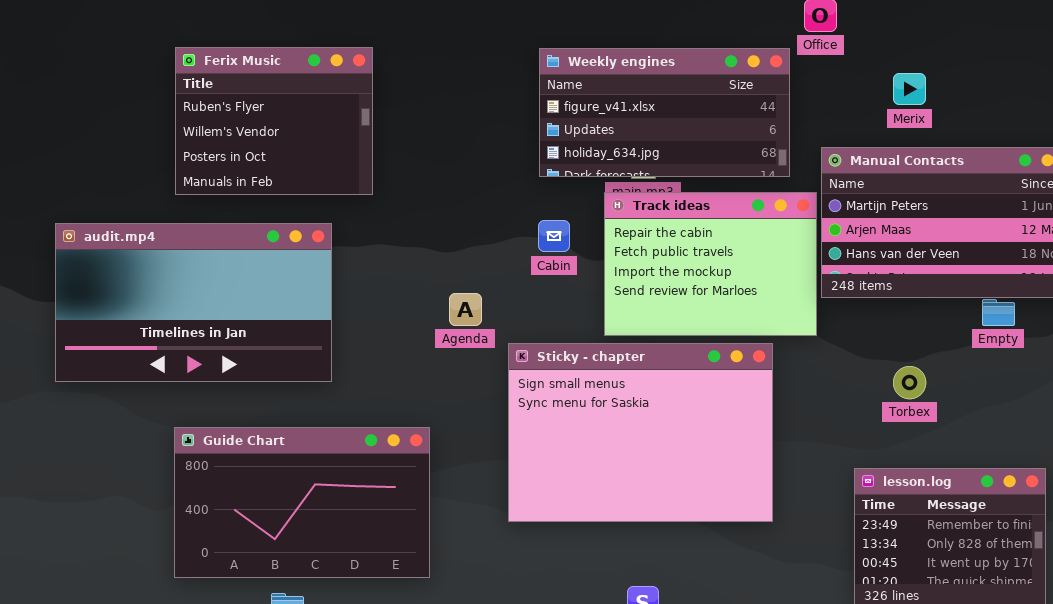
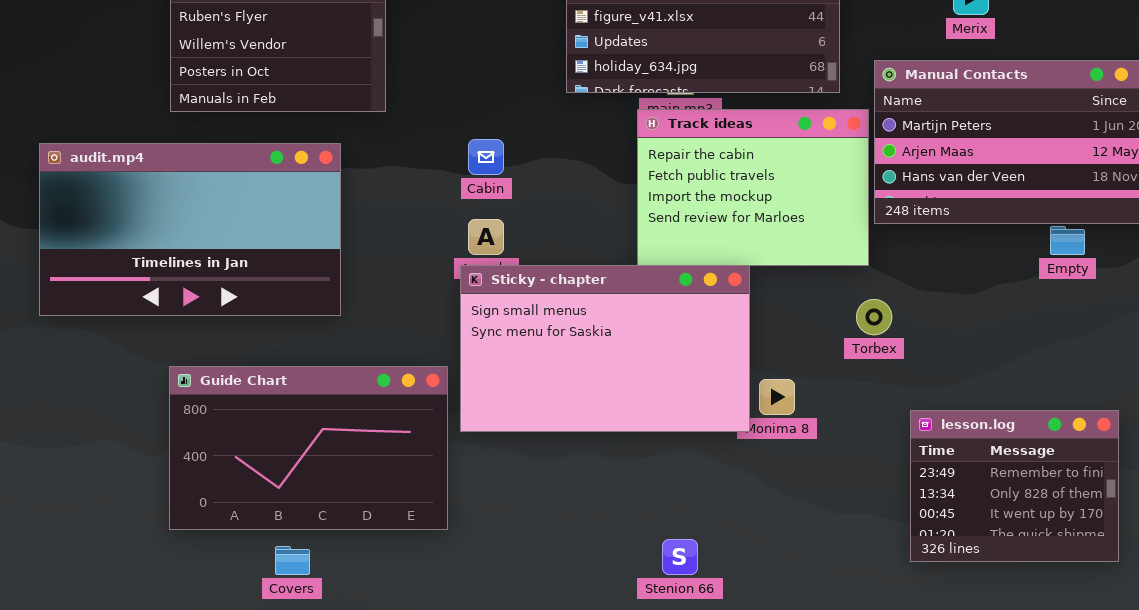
Cabin: [538,220,570,252] -> [468,139,504,175], moved
Sticky - chapter: [508,343,773,522] -> [460,265,750,432], moved, resized
Torbex: [893,366,926,399] -> [856,299,892,335], moved

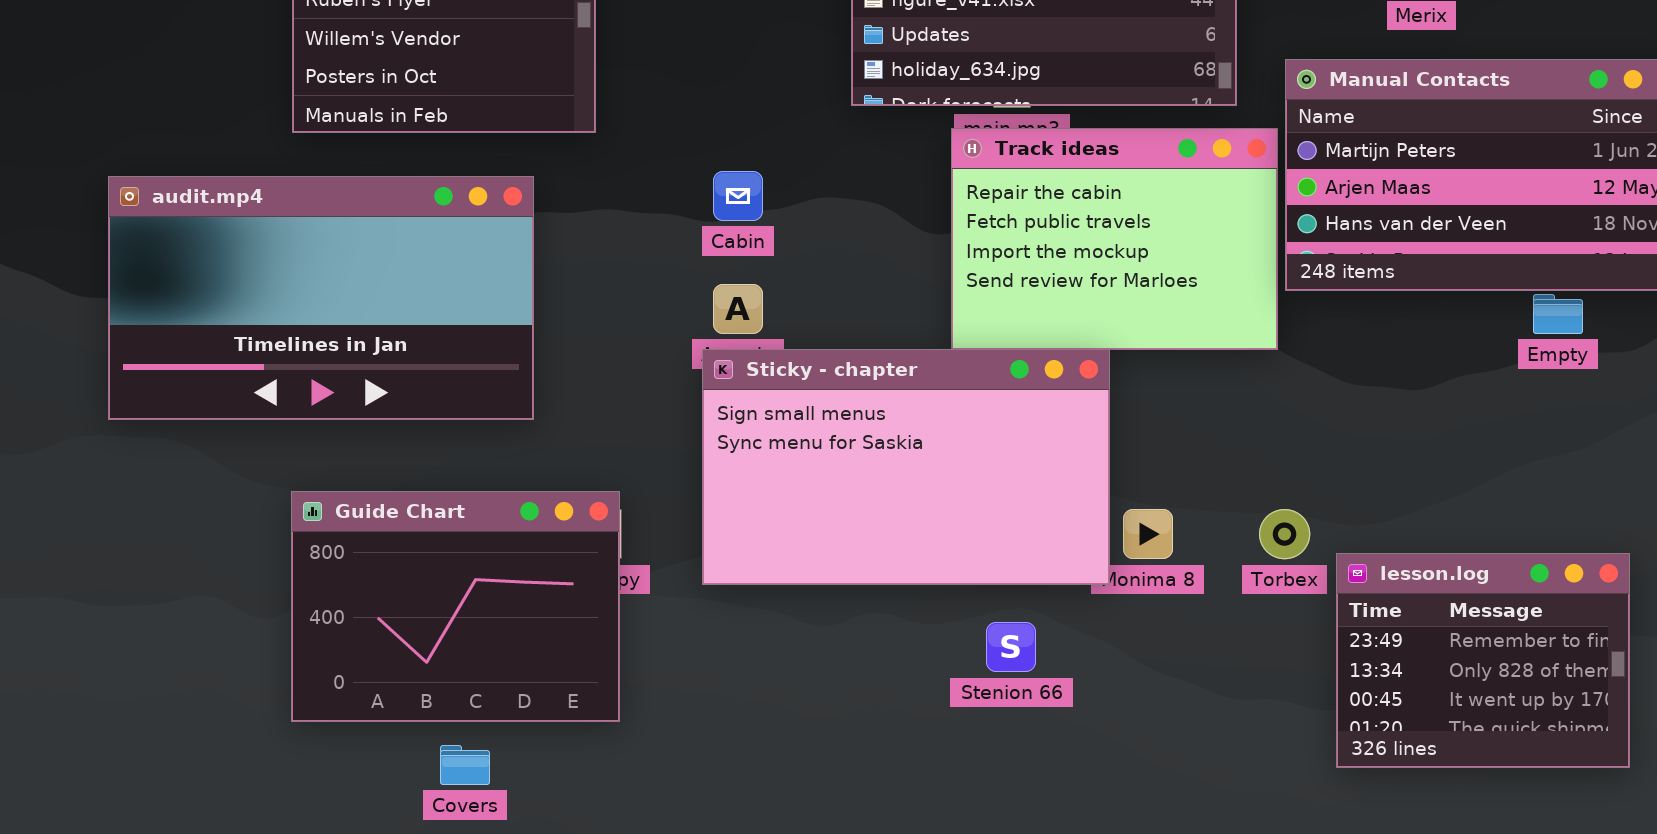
Torbex: [856,299,892,335] -> [1259,509,1310,559], moved
Guide Chart: [169,366,448,530] -> [291,491,620,722], resized
Stenion 66: [662,539,698,575] -> [986,622,1036,672], moved

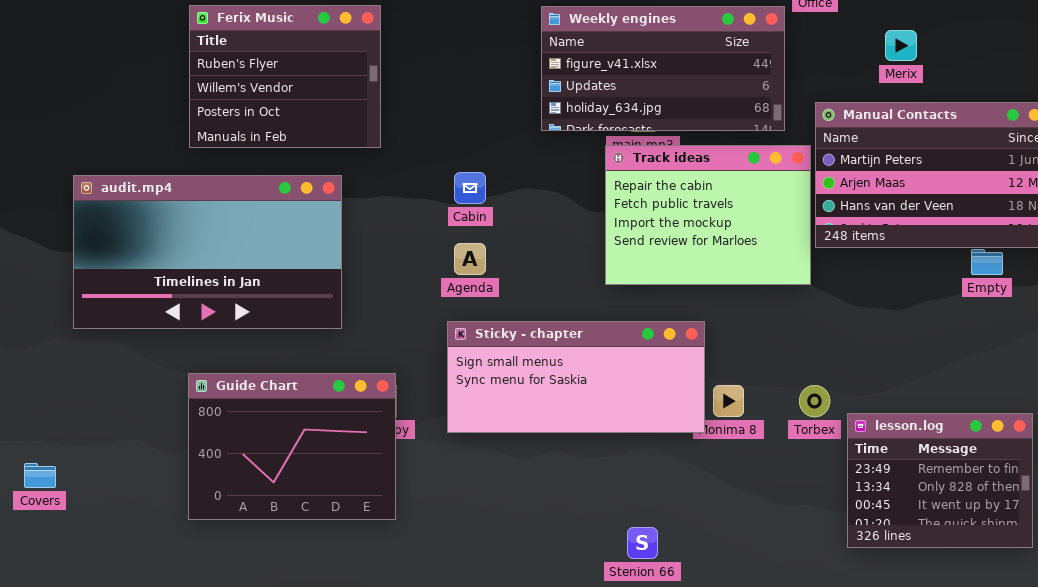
Sticky - chapter: [702,349,1110,585] -> [447,321,705,433], resized
Stenion 66: [986,622,1036,672] -> [627,527,658,559], moved
Covers: [440,745,490,785] -> [24,463,56,488], moved

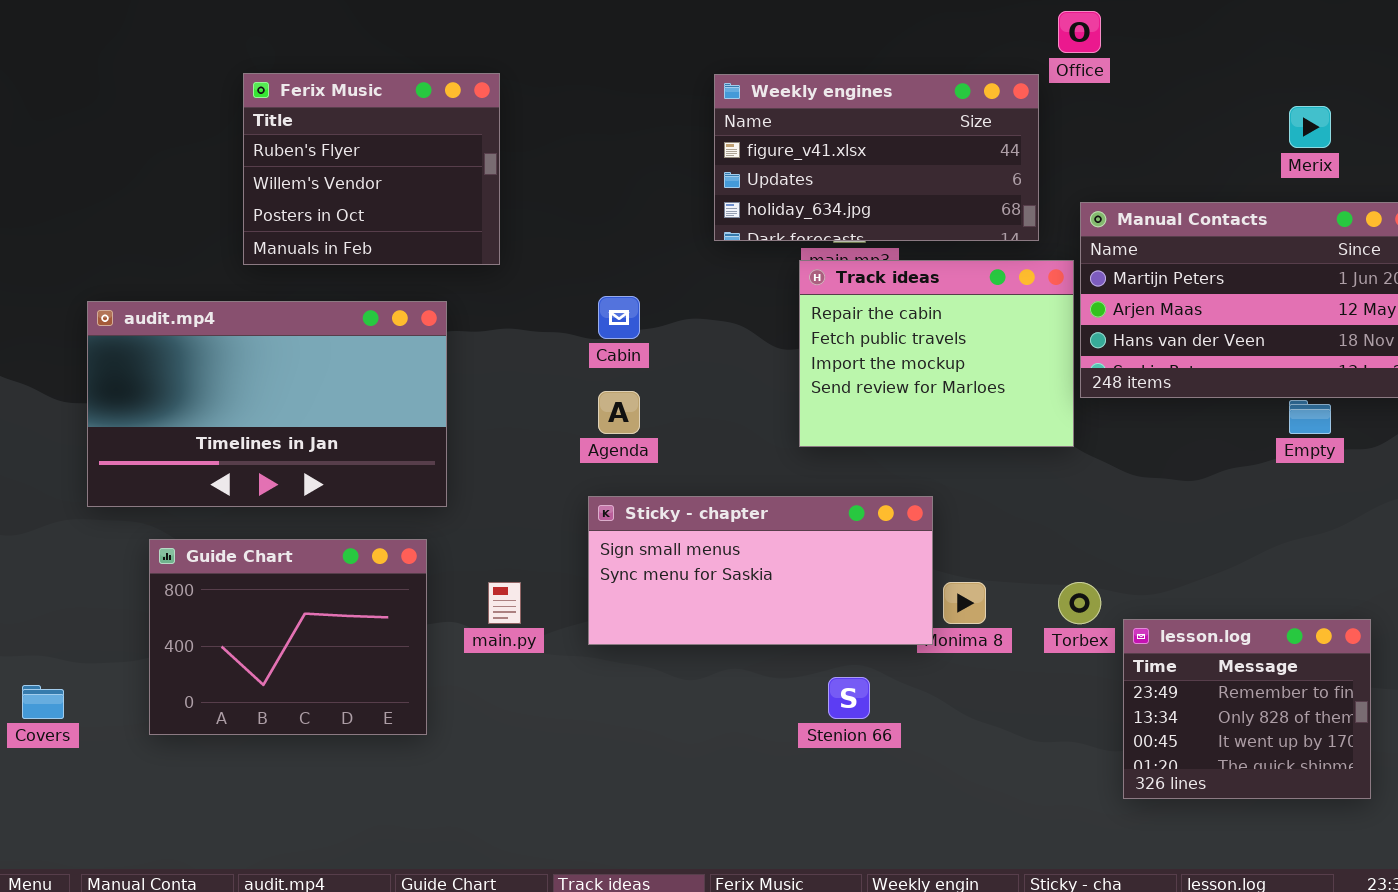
Merix: [885,30,917,61] -> [1289,106,1331,148], moved
Guide Chart: [188,373,396,520] -> [149,539,427,735], moved
Stenion 66: [627,527,658,559] -> [828,677,870,719], moved

